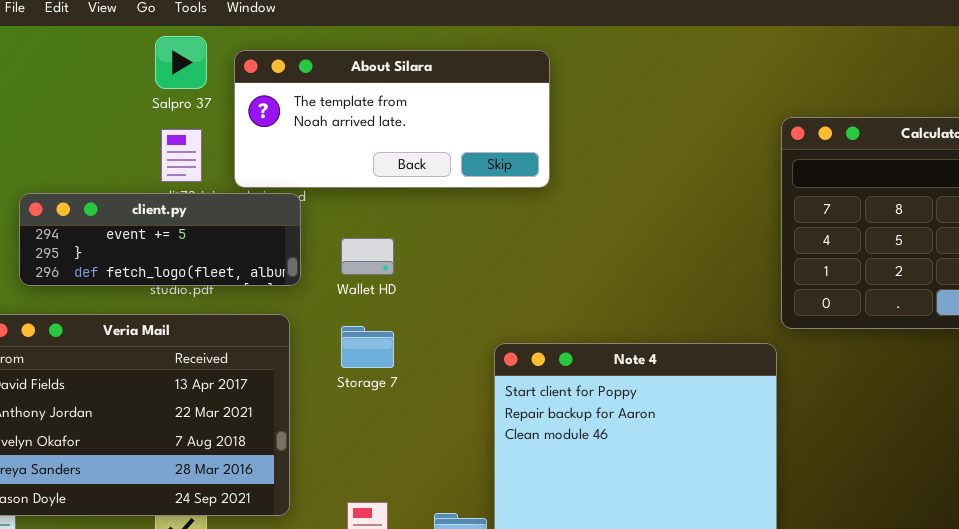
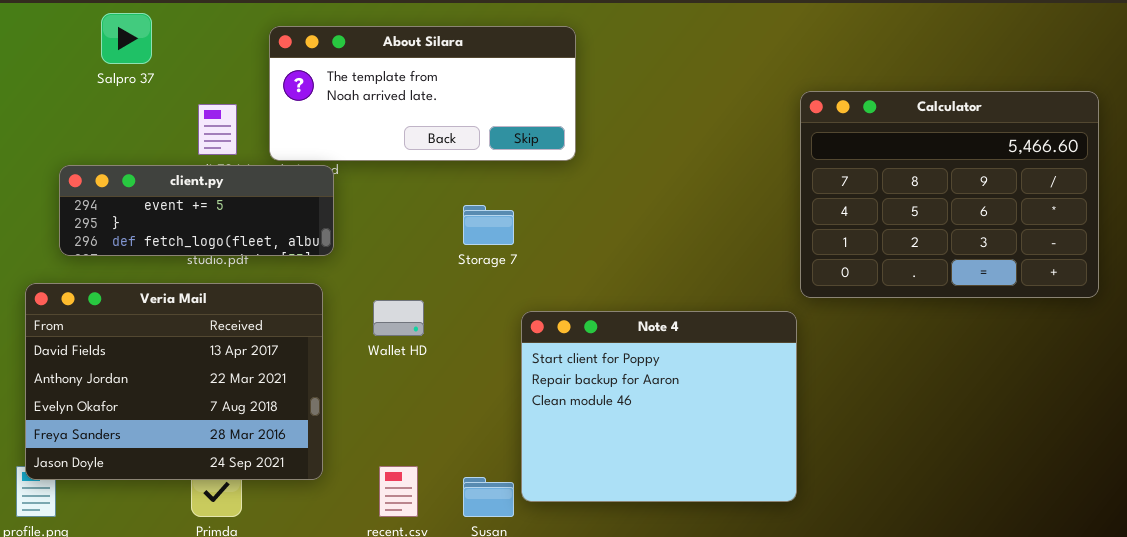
Salpro 37: [155,36,207,89] -> [101,13,152,64], moved
Wallet HD: [341,238,394,275] -> [373,300,424,336], moved
Storage 7: [341,326,394,368] -> [463,205,514,245], moved

